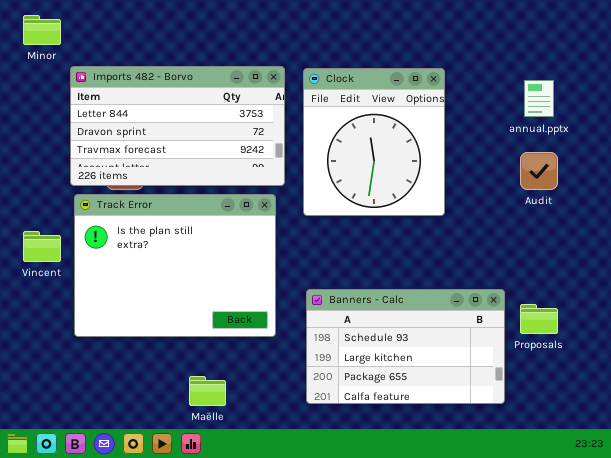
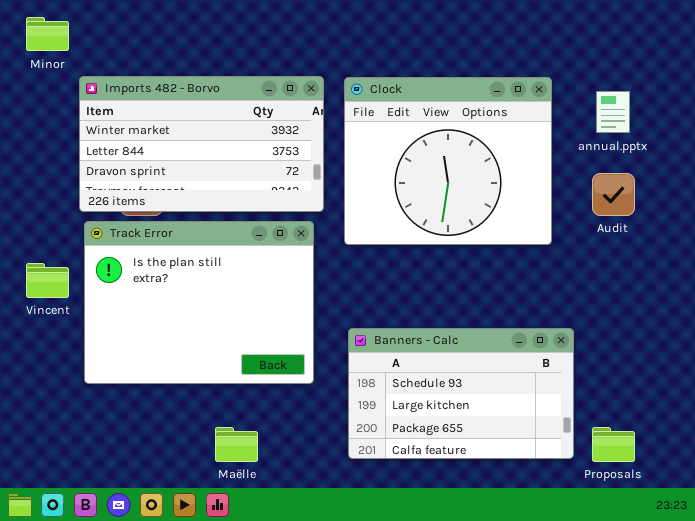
Imports 482 - Borvo: [70,66,285,186] -> [79,76,324,212], scrolled up 1 row
Clock: [303,68,445,216] -> [344,77,552,245], resized
Proposals: [520,304,558,334] -> [592,427,635,462], moved

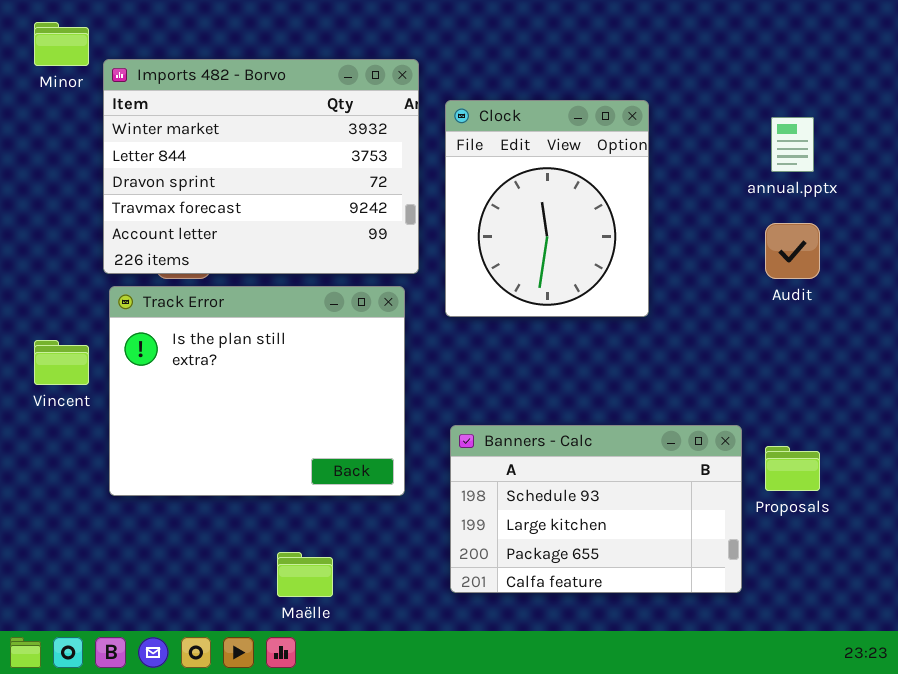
Imports 482 - Borvo: [79,76,324,212] -> [103,59,419,274], resized
Clock: [344,77,552,245] -> [445,100,649,317], resized
Proposals: [592,427,635,462] -> [765,446,820,491], moved

